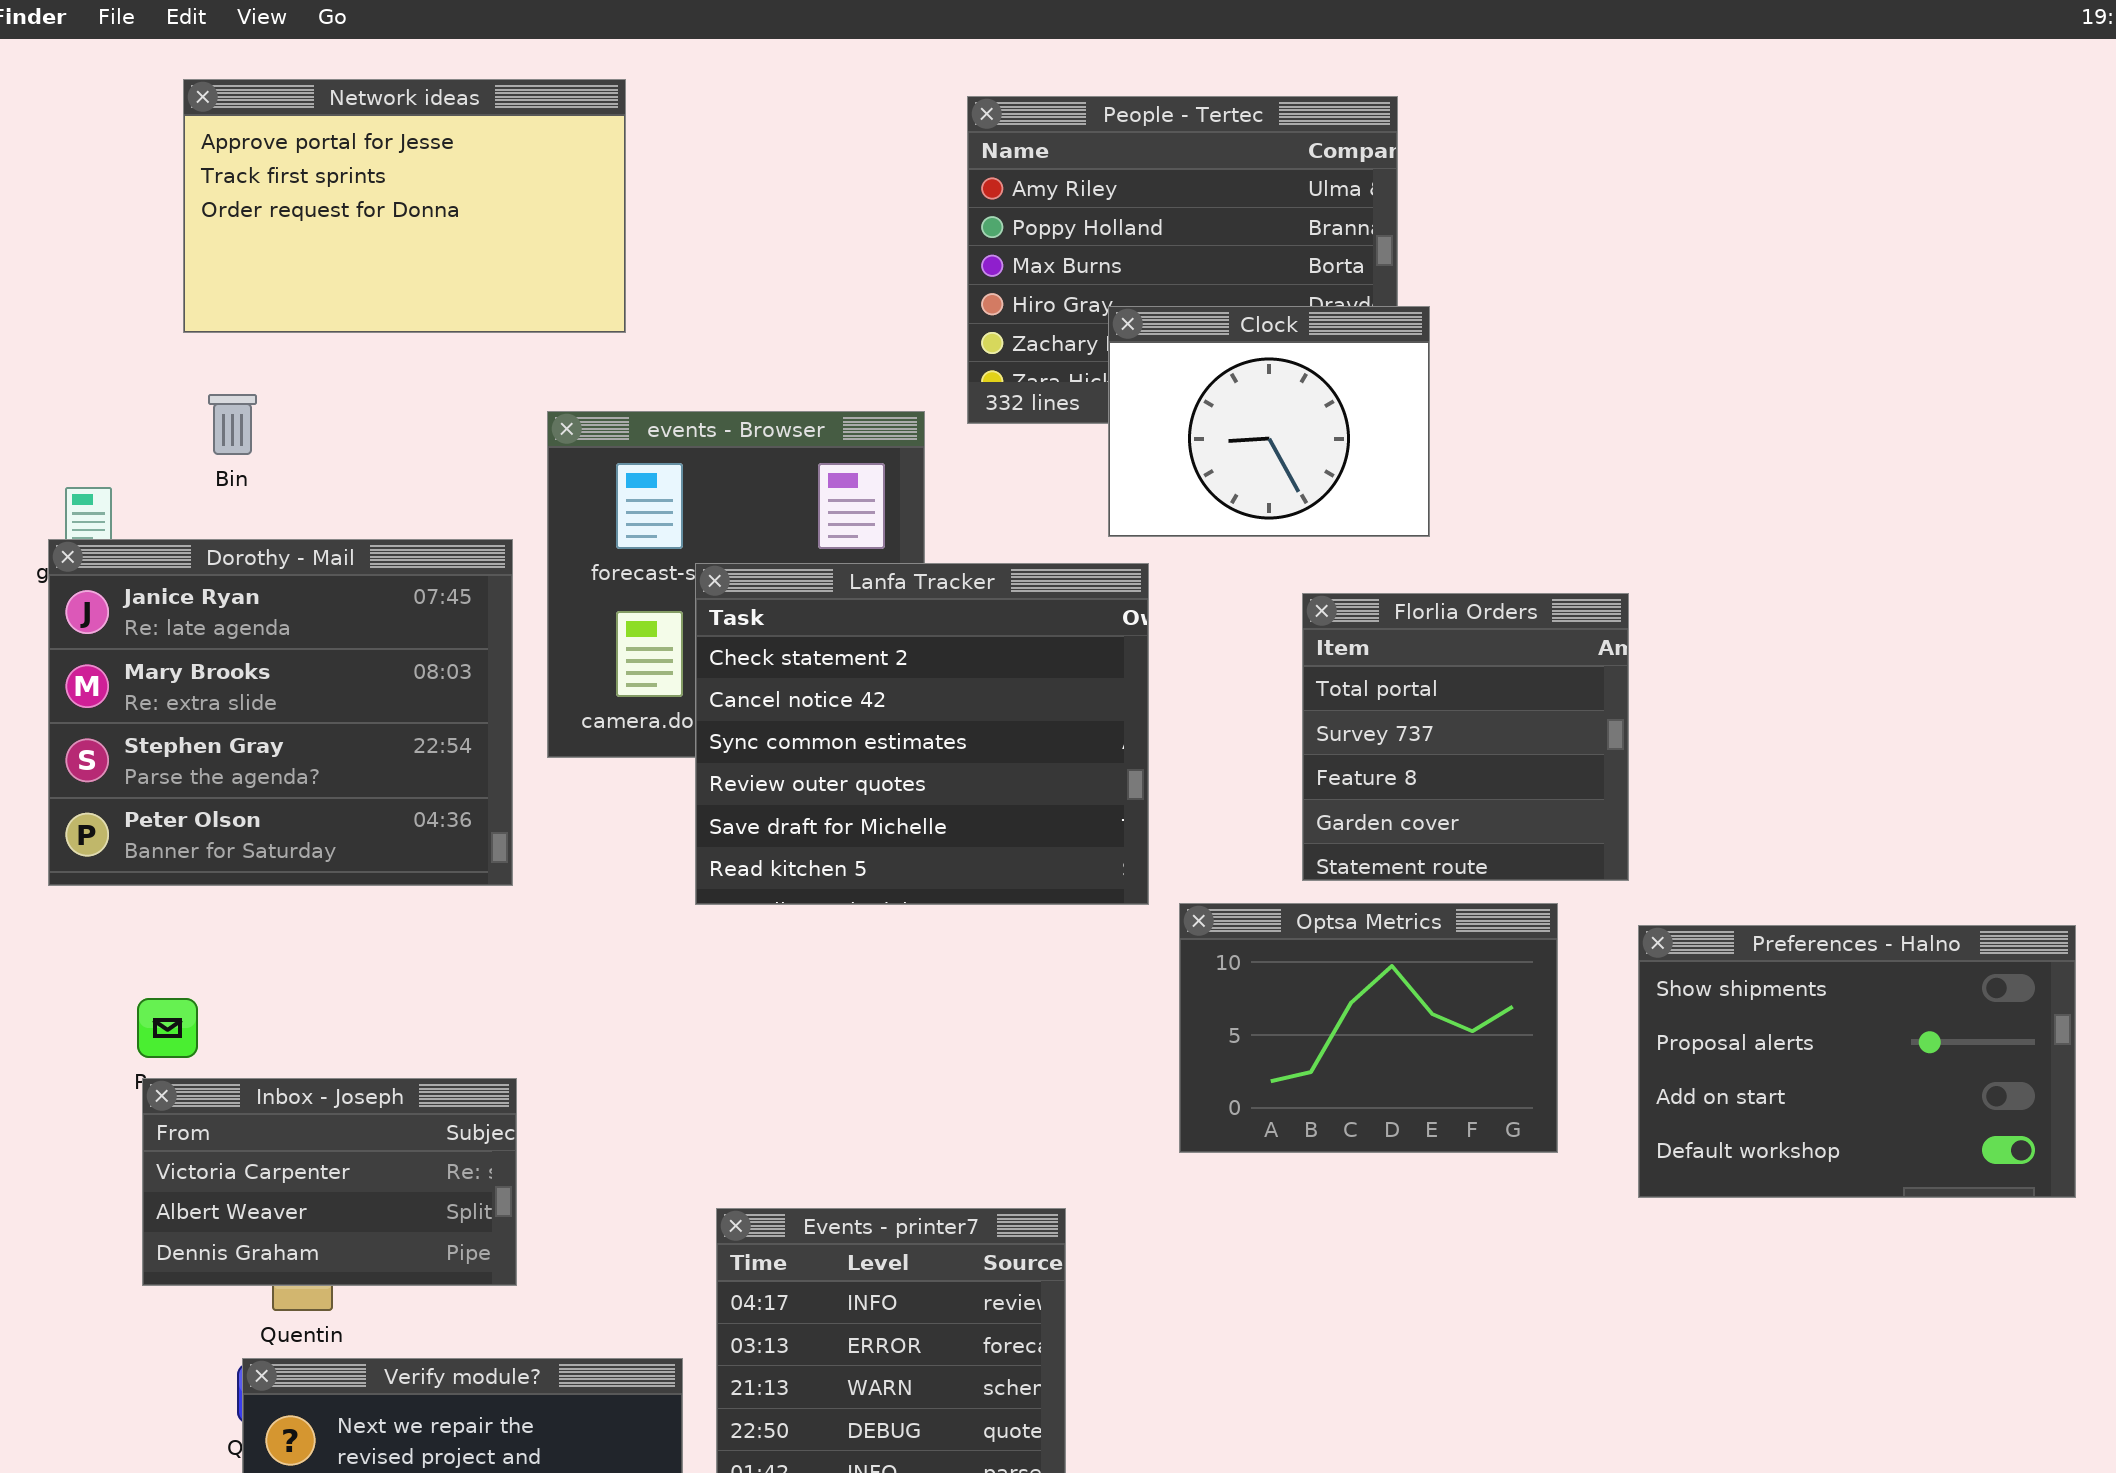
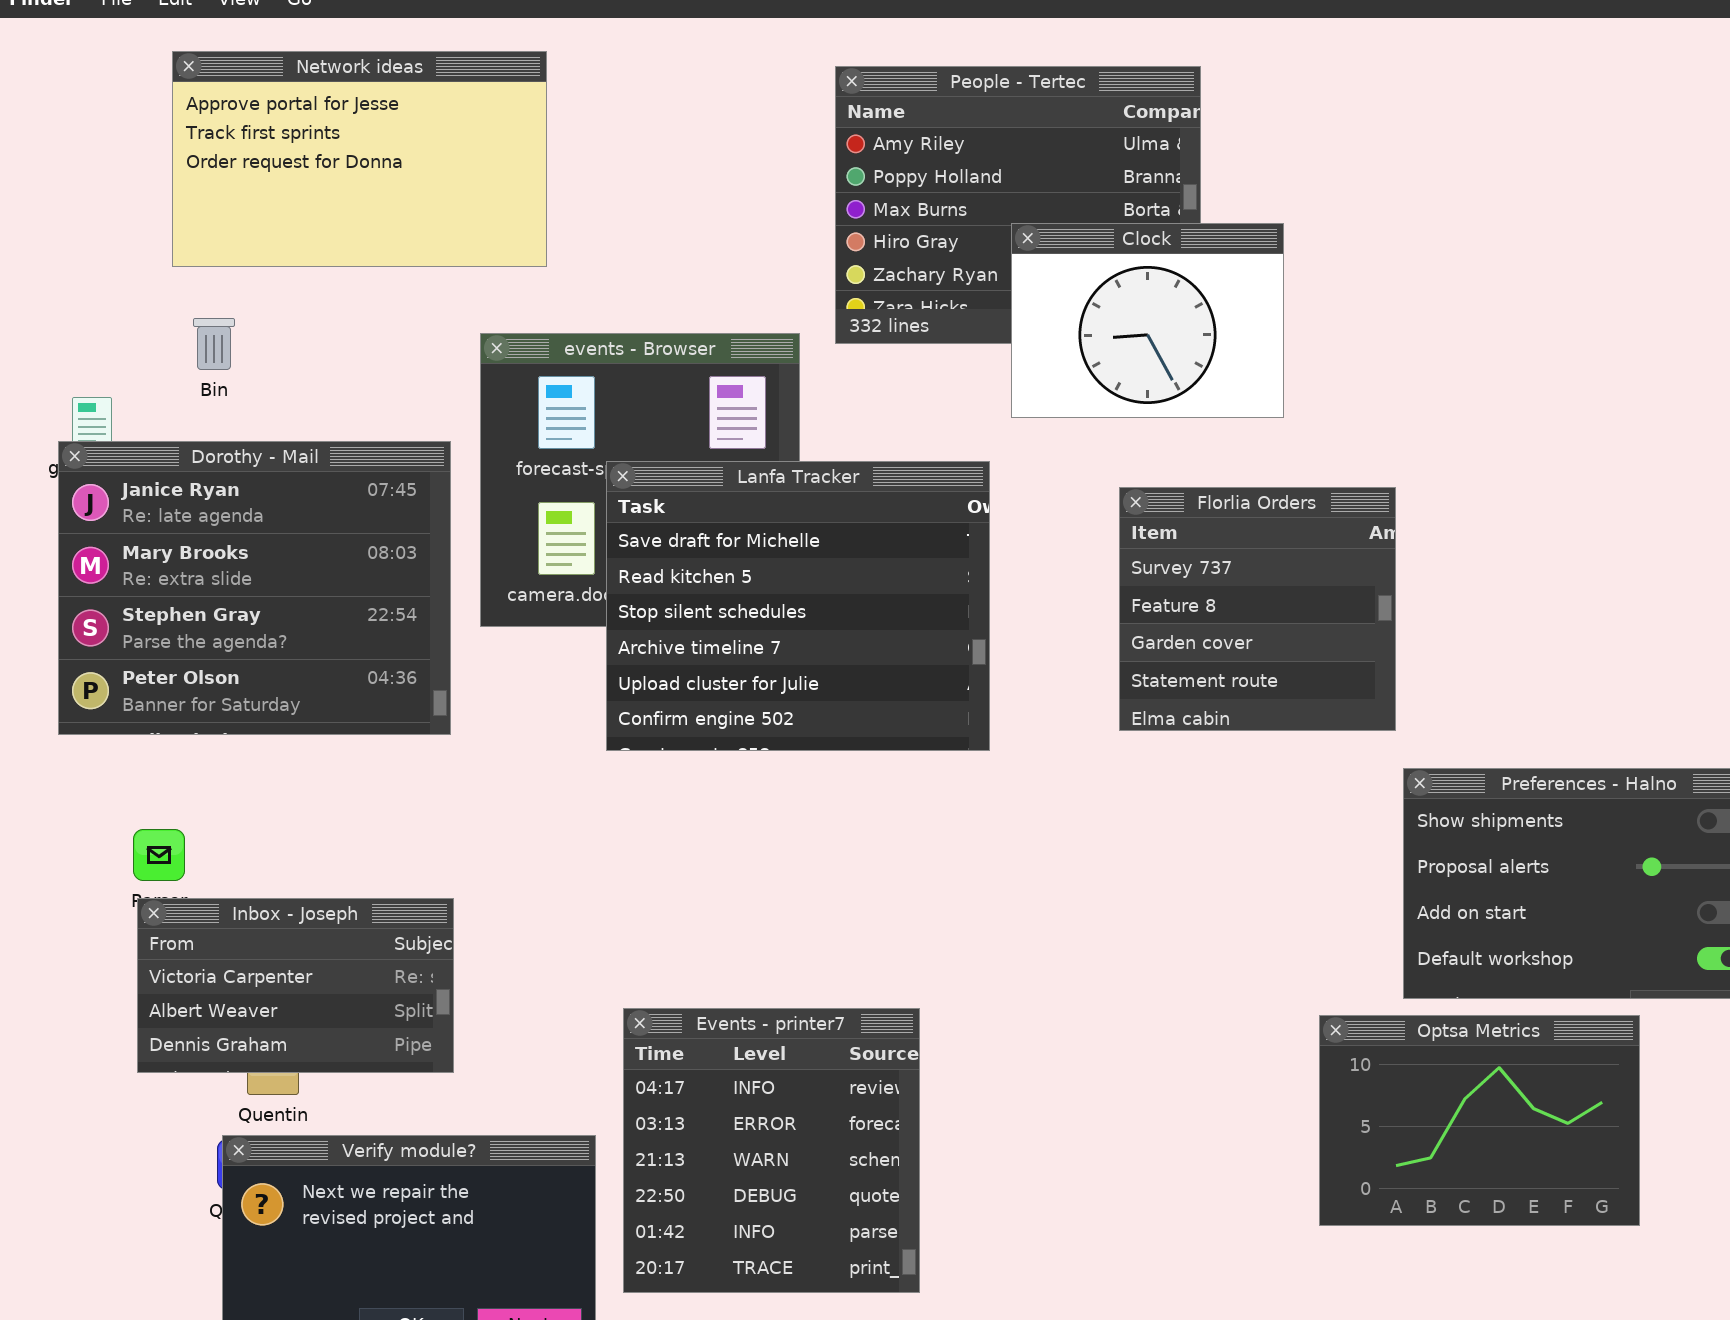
Clock: [1108,306,1430,537] -> [1011,223,1284,418], moved
Lanfa Tracker: [695,563,1149,905] -> [606,461,990,751], scrolled down 4 rows
Florlia Orders: [1302,593,1629,881] -> [1119,487,1396,731], scrolled down 1 row
Optsa Metrics: [1179,903,1558,1153] -> [1319,1015,1640,1226], moved

